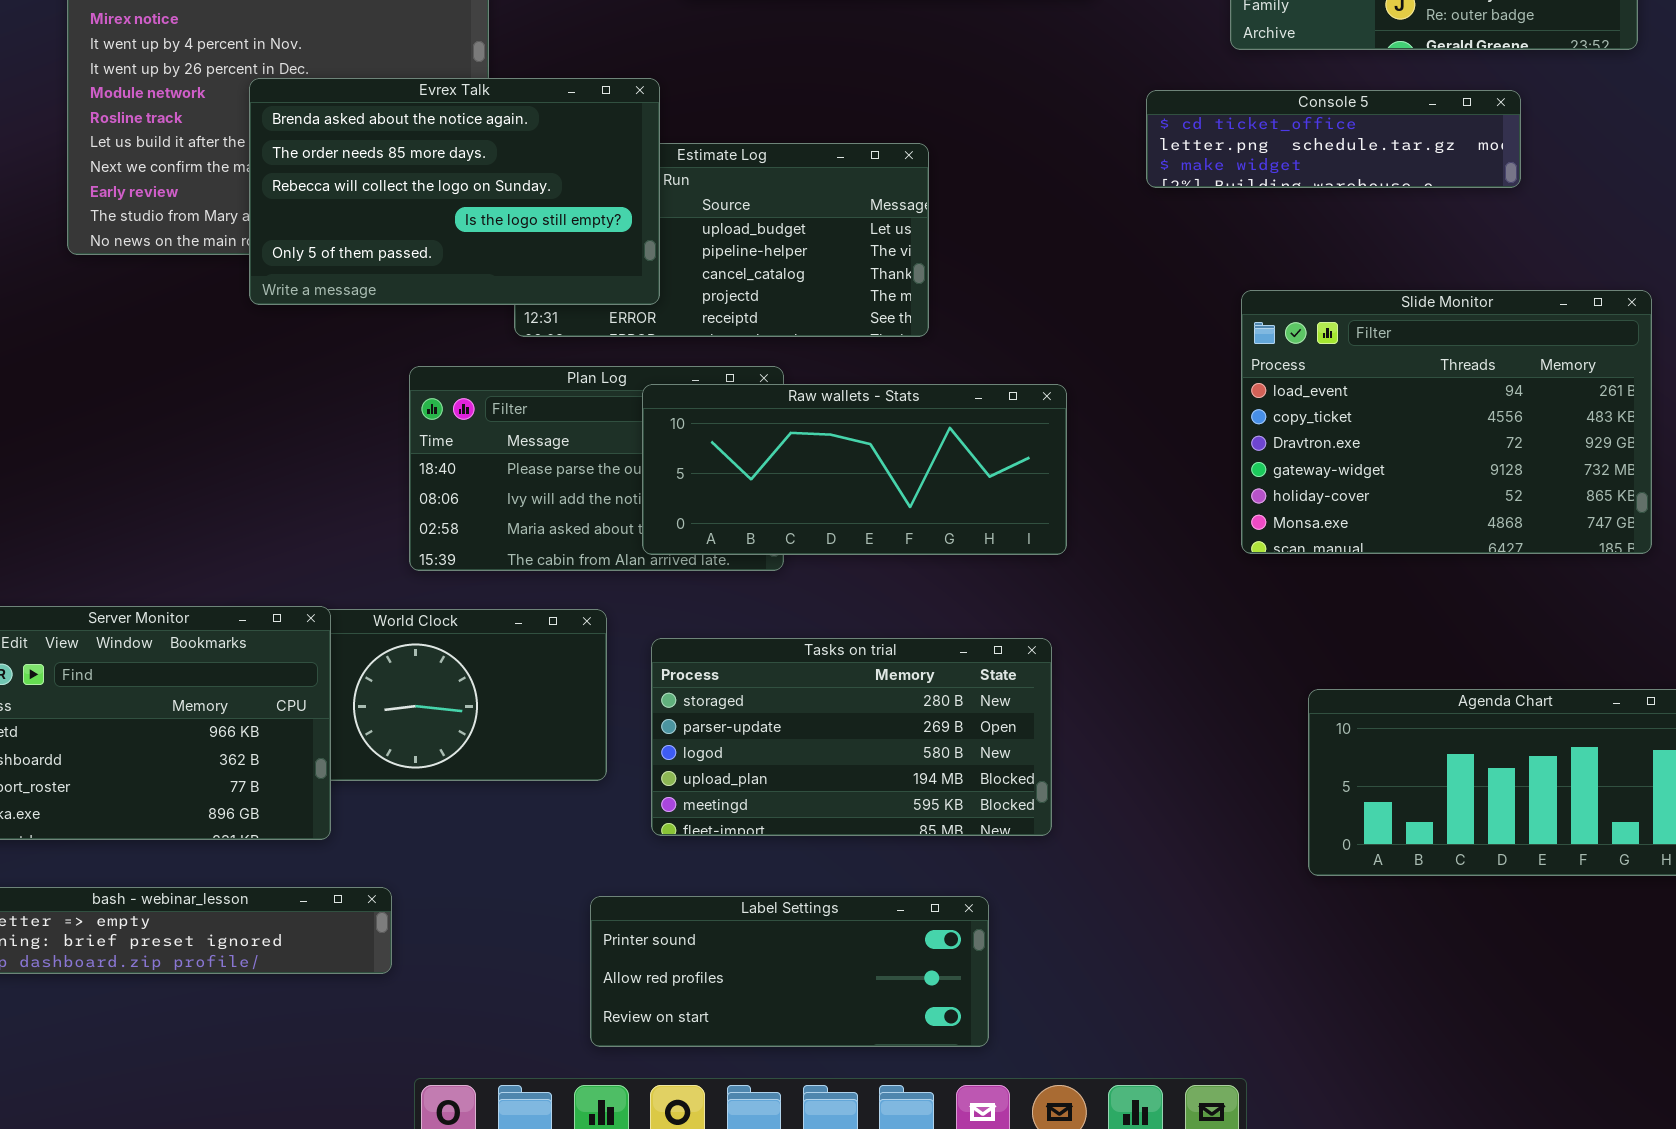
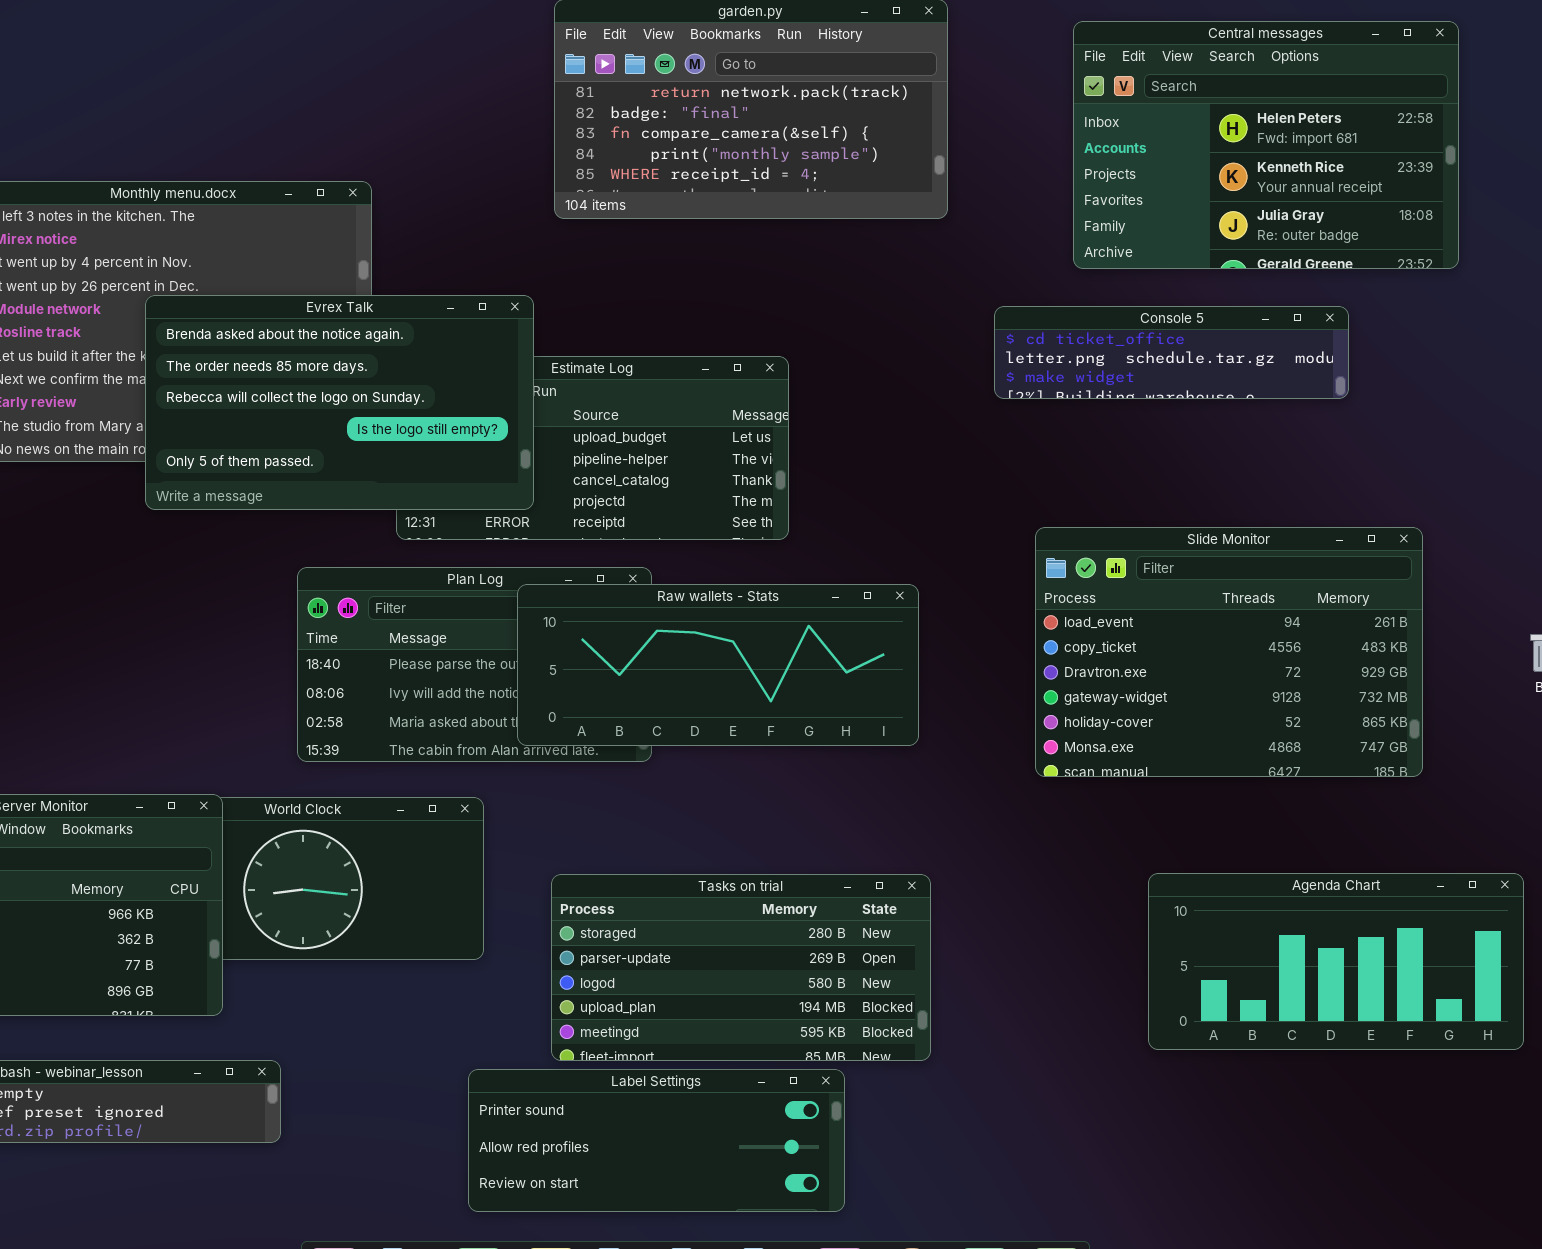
Slide Monitor: [1241,290,1652,554] -> [1035,527,1423,777], moved
Tasks on trial: [651,638,1052,836] -> [551,874,931,1061], moved

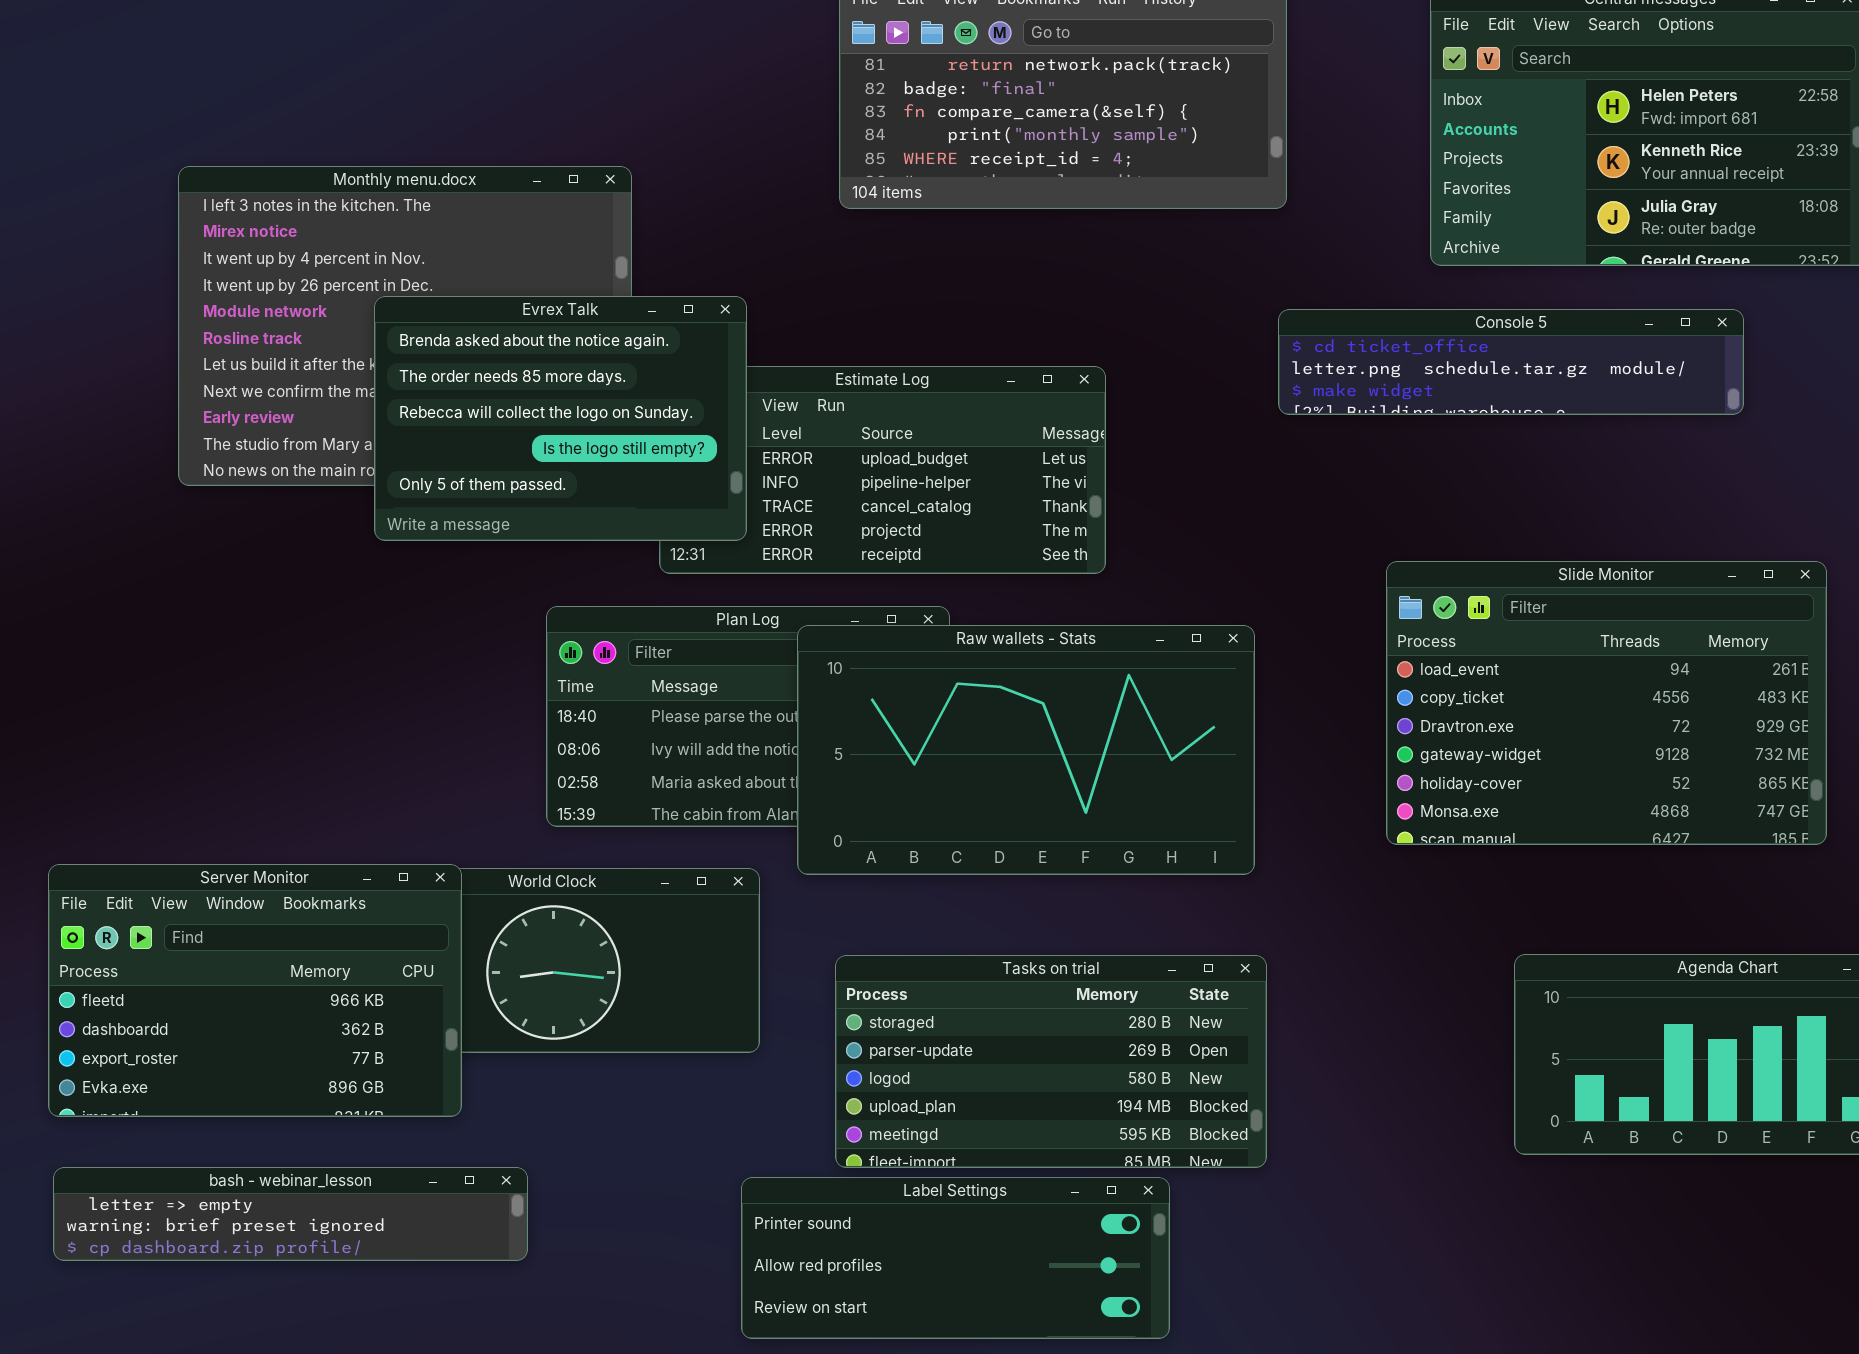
Evrex Talk: [145,295,534,510] -> [374,296,747,541], resized
Console 5: [994,306,1349,399] -> [1278,309,1744,415], resized
Raw wallets - Stats: [517,584,919,746] -> [797,625,1255,875], resized

